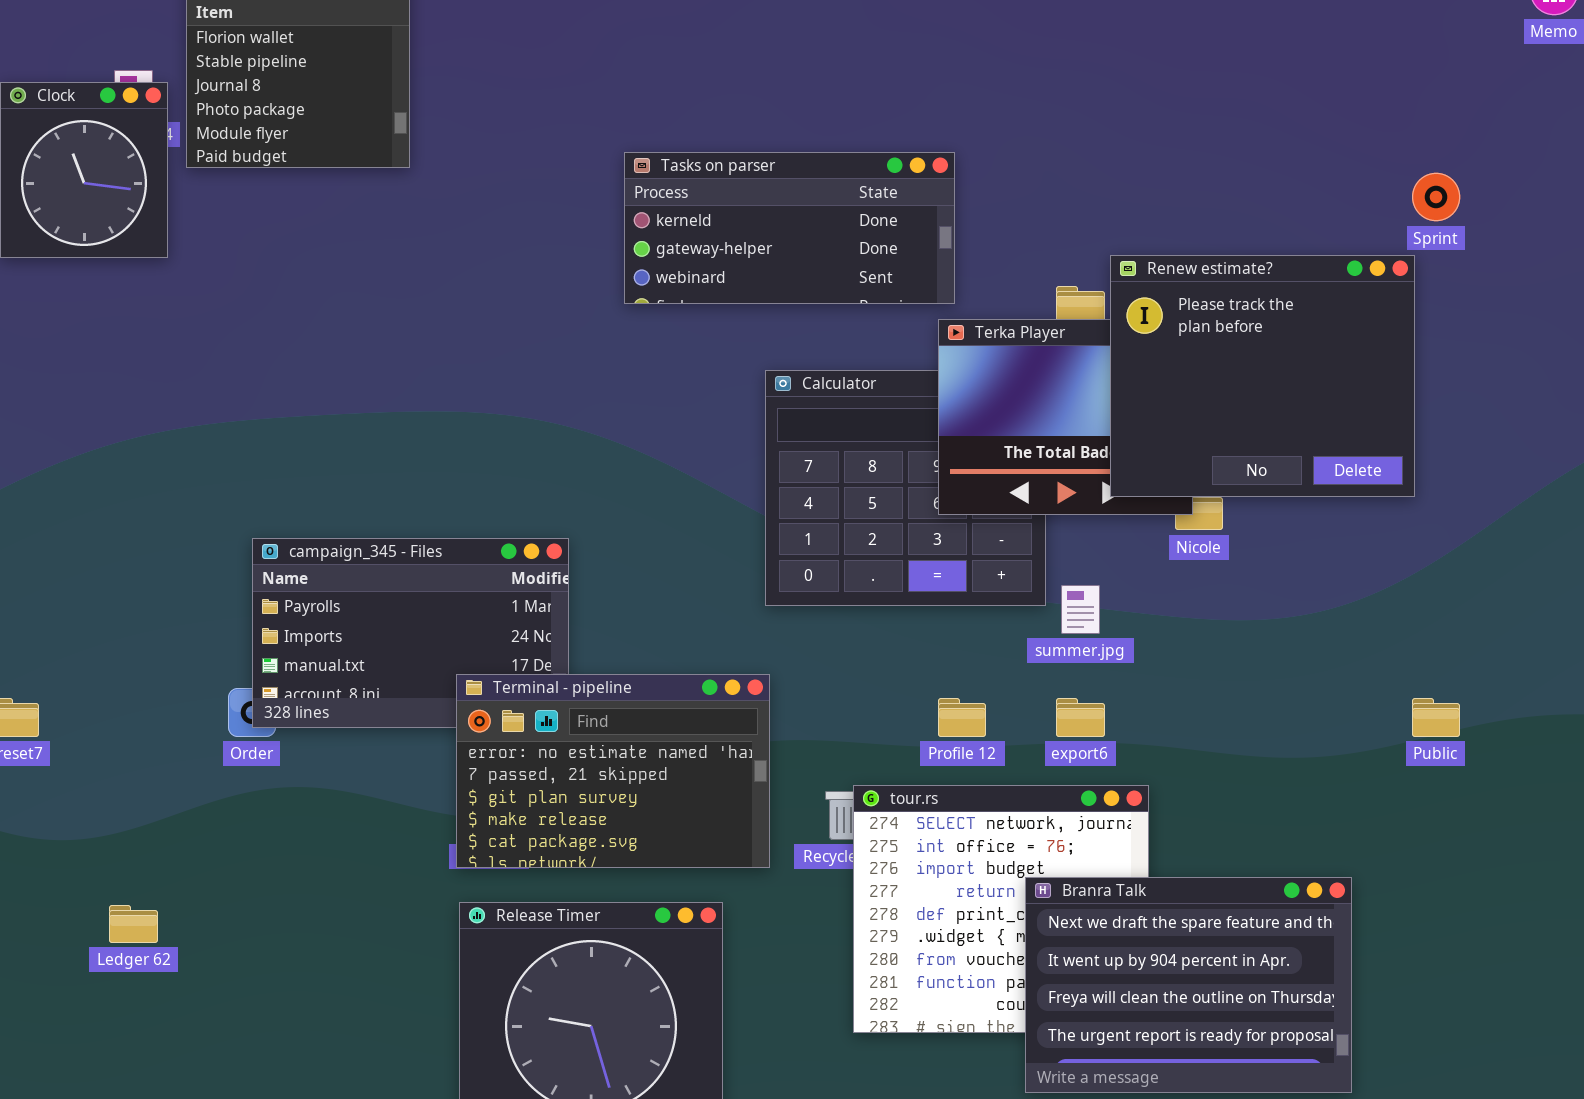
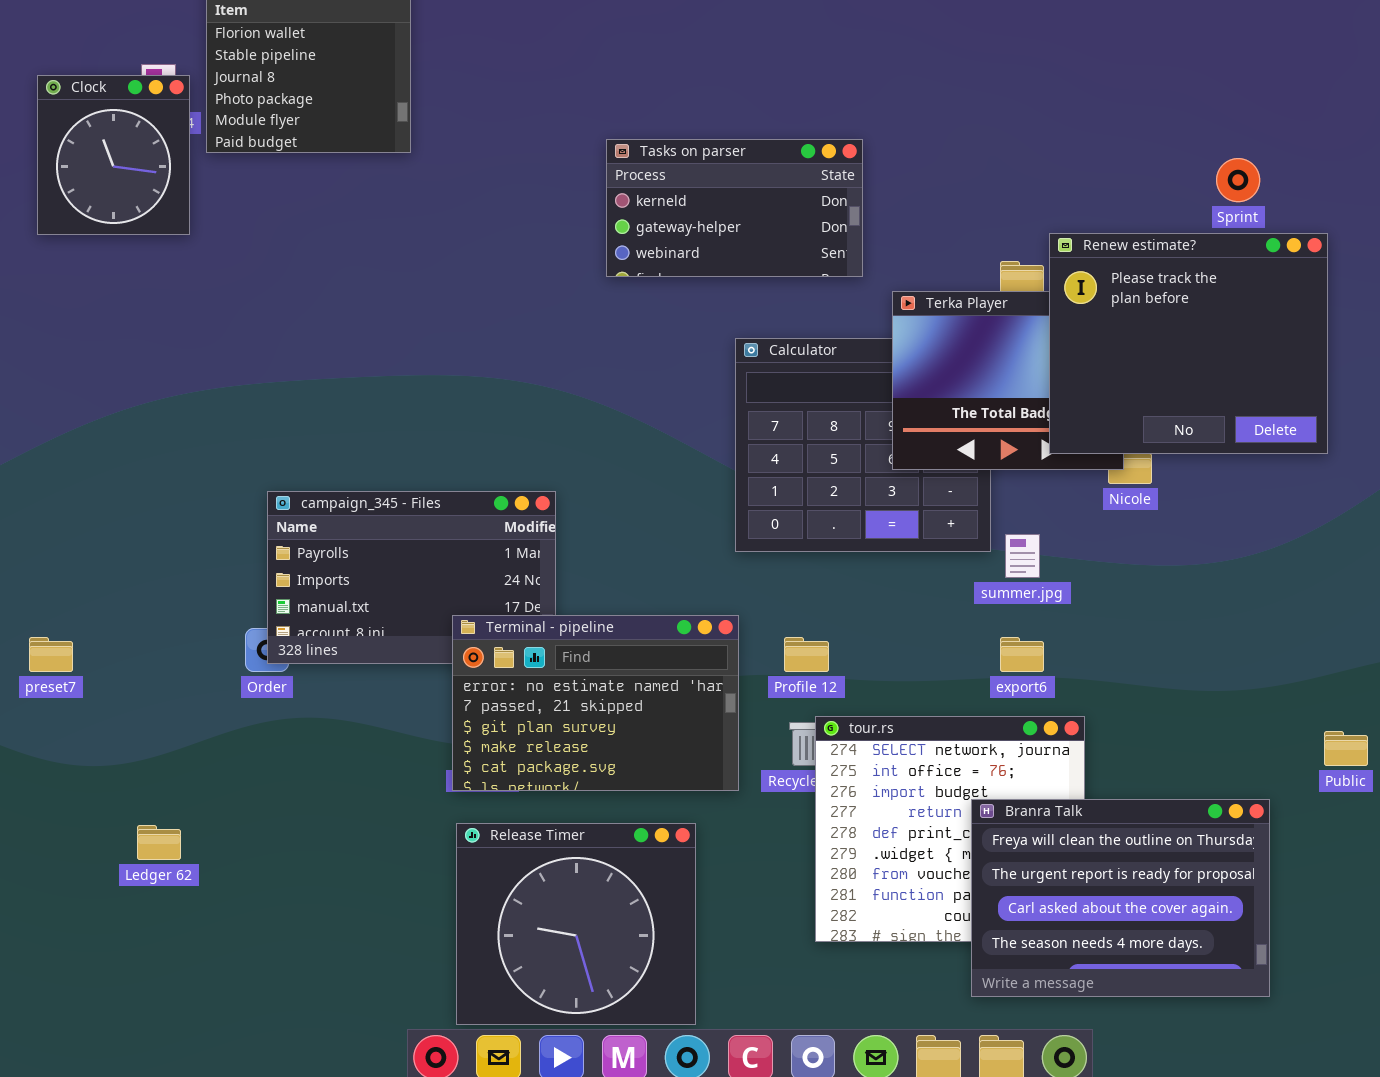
Tasks on parser: [624,152,955,304] -> [606,139,863,277], resized
Sprint: [1412,173,1460,221] -> [1216,158,1260,202], moved
Profile 12: [938,698,986,737] -> [784,637,829,672], moved
Public: [1412,698,1460,737] -> [1324,731,1368,766], moved
Branra Talk: [1025,877,1352,1093] -> [971,799,1270,997], scrolled down 2 rows

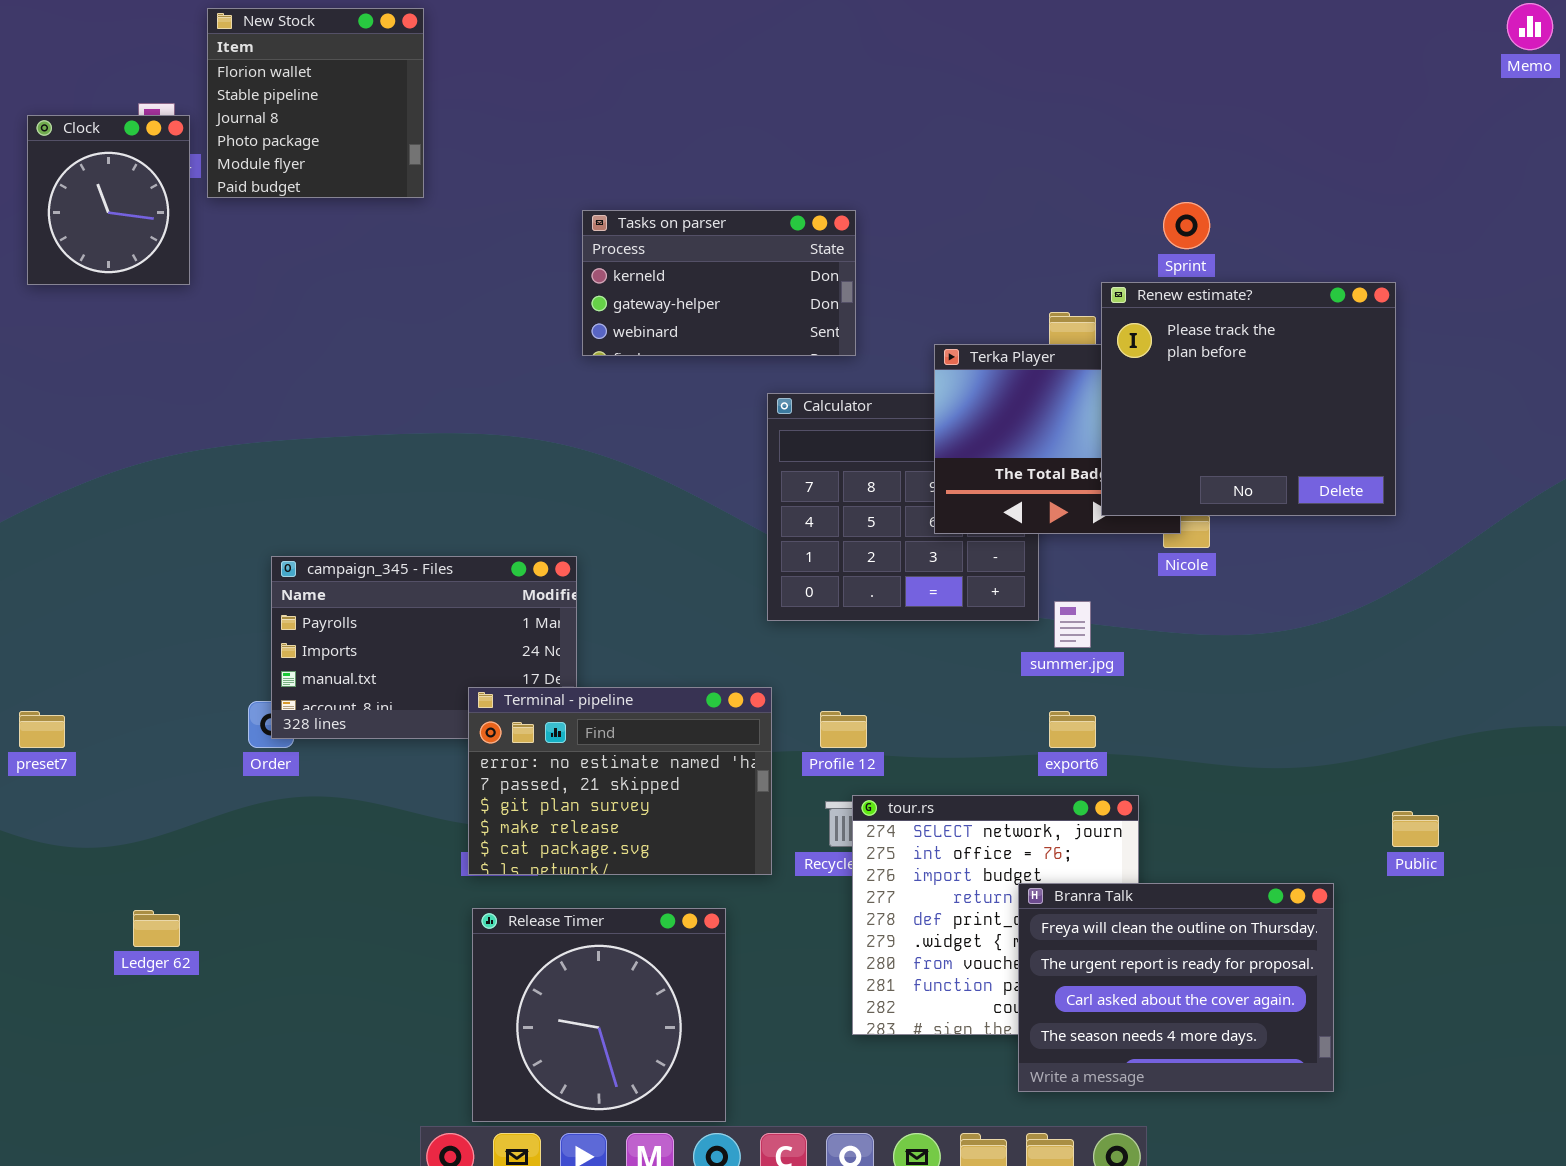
Tasks on parser: [606,139,863,277] -> [582,210,856,356], moved
Sprint: [1216,158,1260,202] -> [1163,202,1210,249], moved

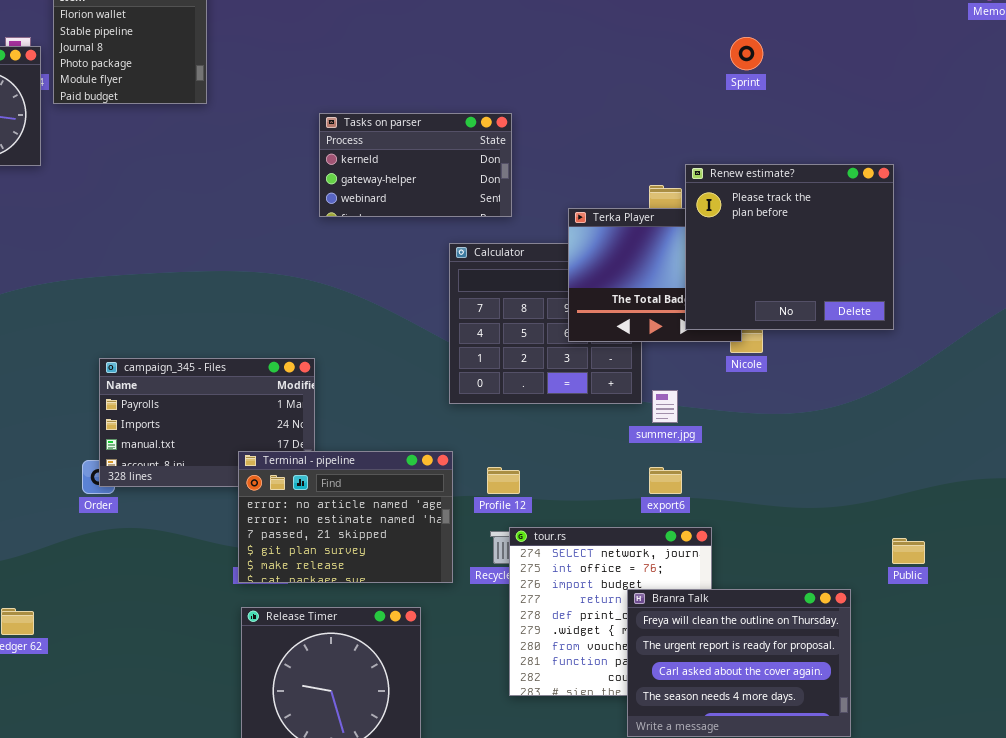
Sprint: [1163,202,1210,249] -> [730,37,763,70], moved
Terminal - pipeline: [468,687,772,875] -> [238,451,453,583], scrolled up 1 row

